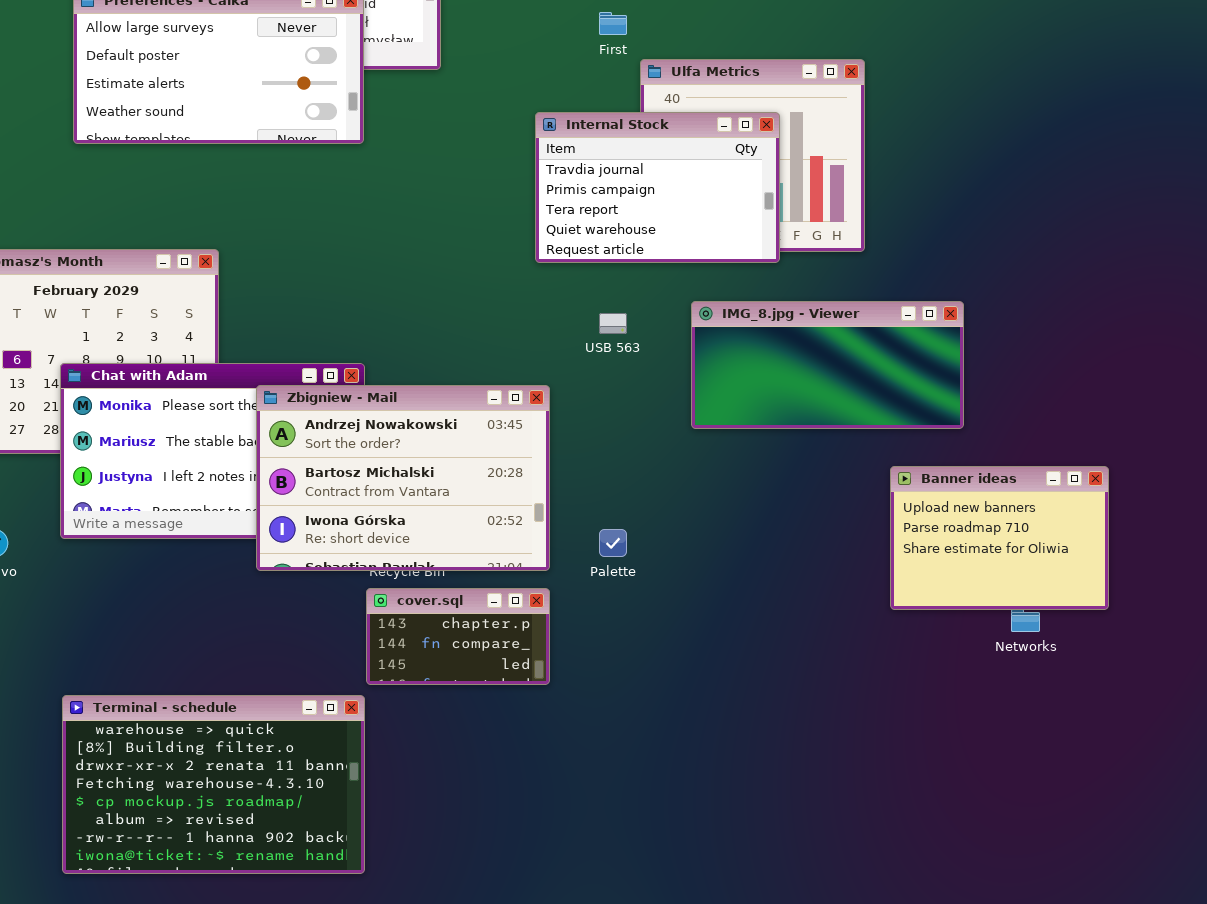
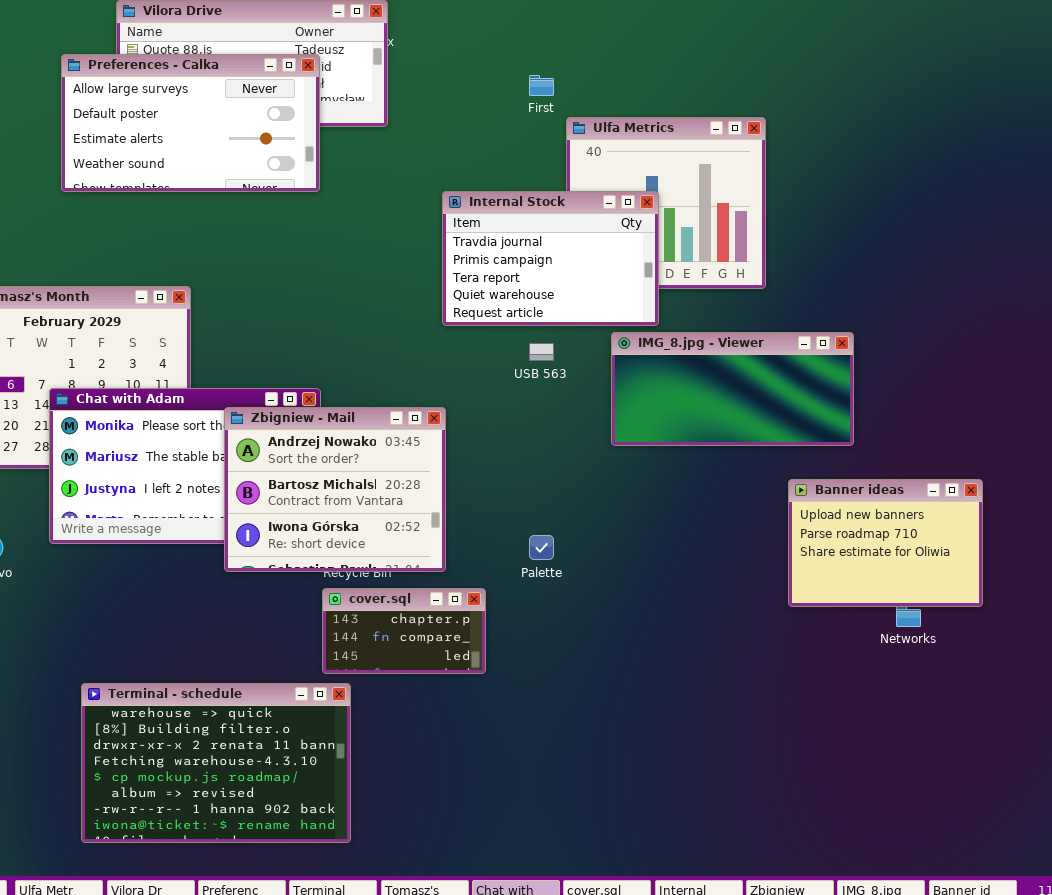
Internal Stock: [535,112,780,263] -> [442,191,659,326], moved
Zbigniew - Mail: [256,385,550,571] -> [224,407,446,572], resized
Terminal - schedule: [62,695,365,874] -> [81,683,351,843], moved

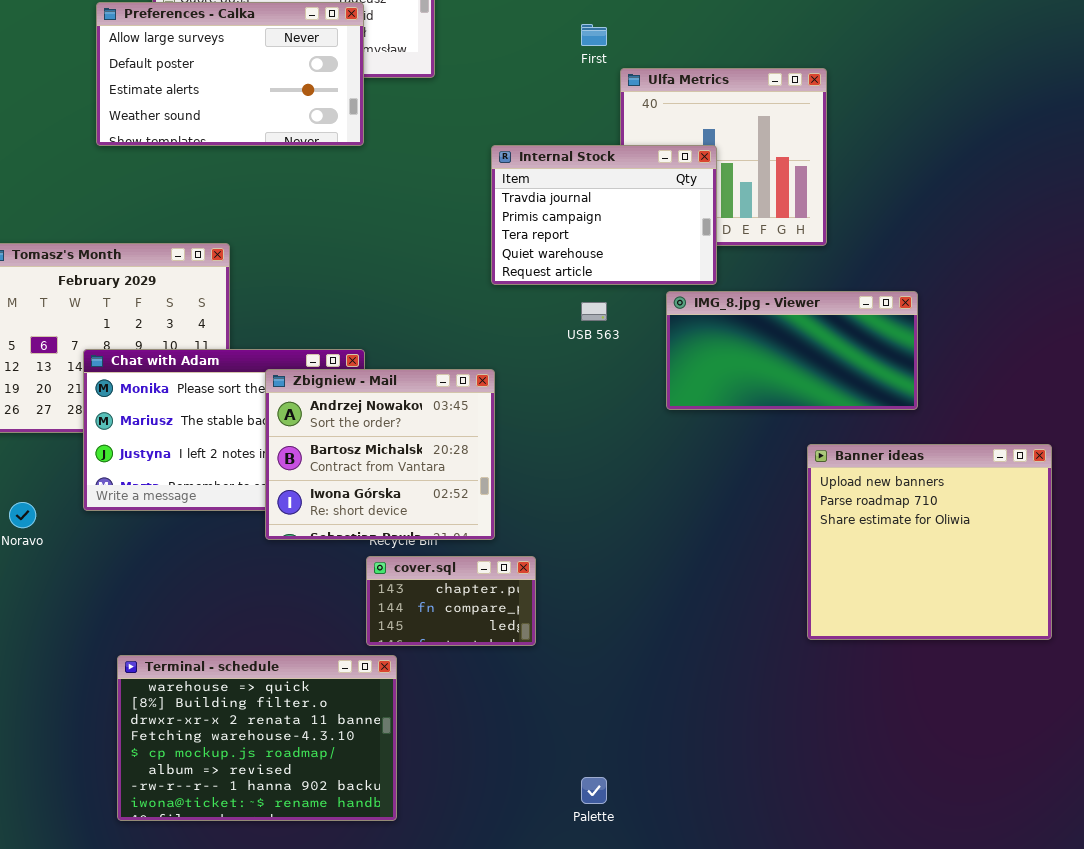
Banner ideas: [788,479,983,607] -> [807,444,1052,640], resized
Palette: [529,535,554,560] -> [581,777,607,804], moved

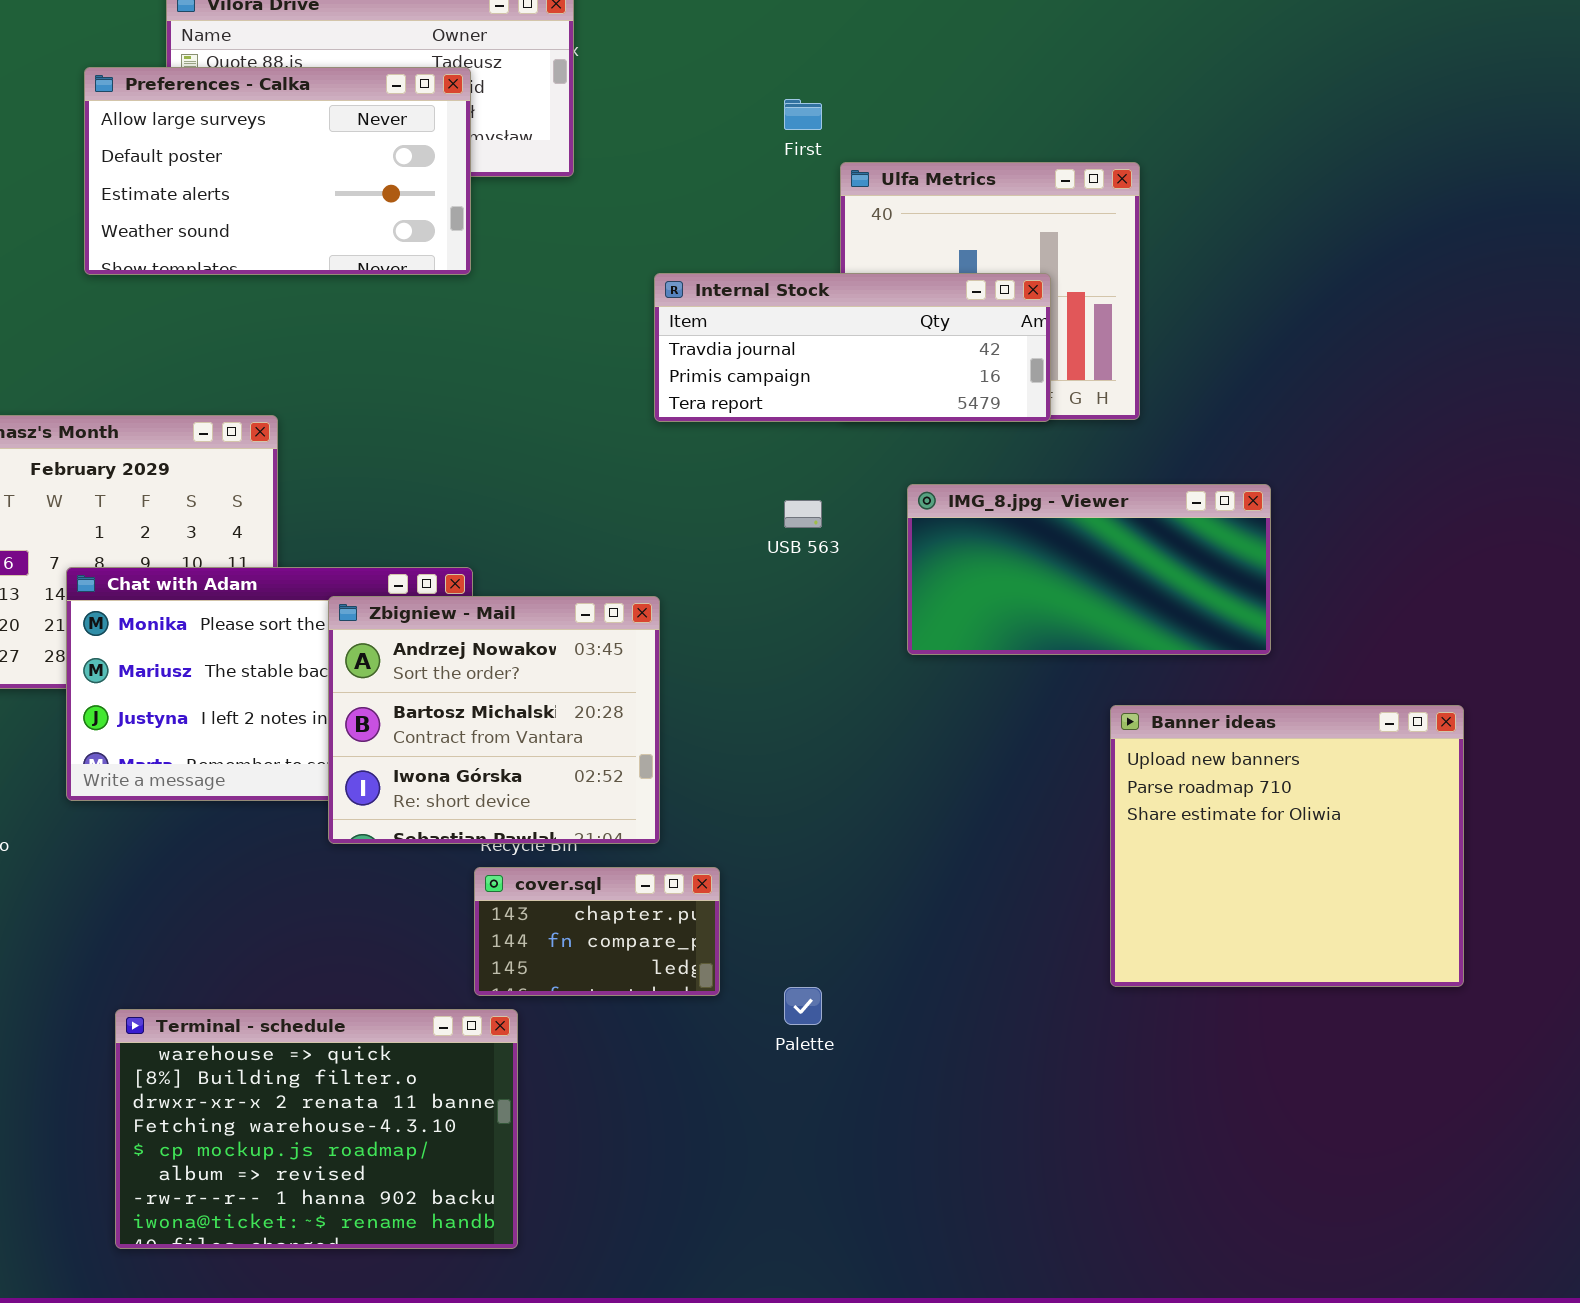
Internal Stock: [491,145,717,285] -> [654,273,1051,422], resized
Palette: [581,777,607,804] -> [784,987,822,1025], moved

